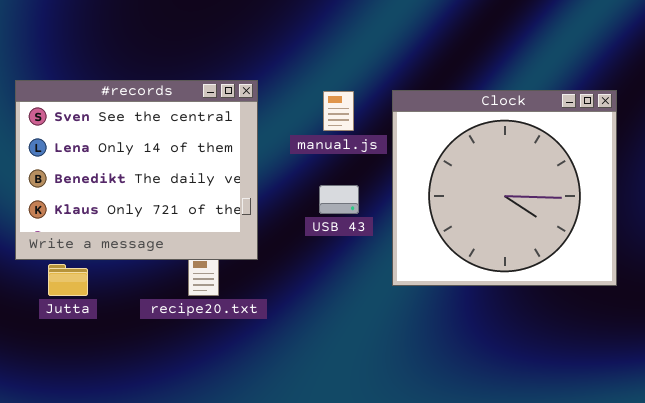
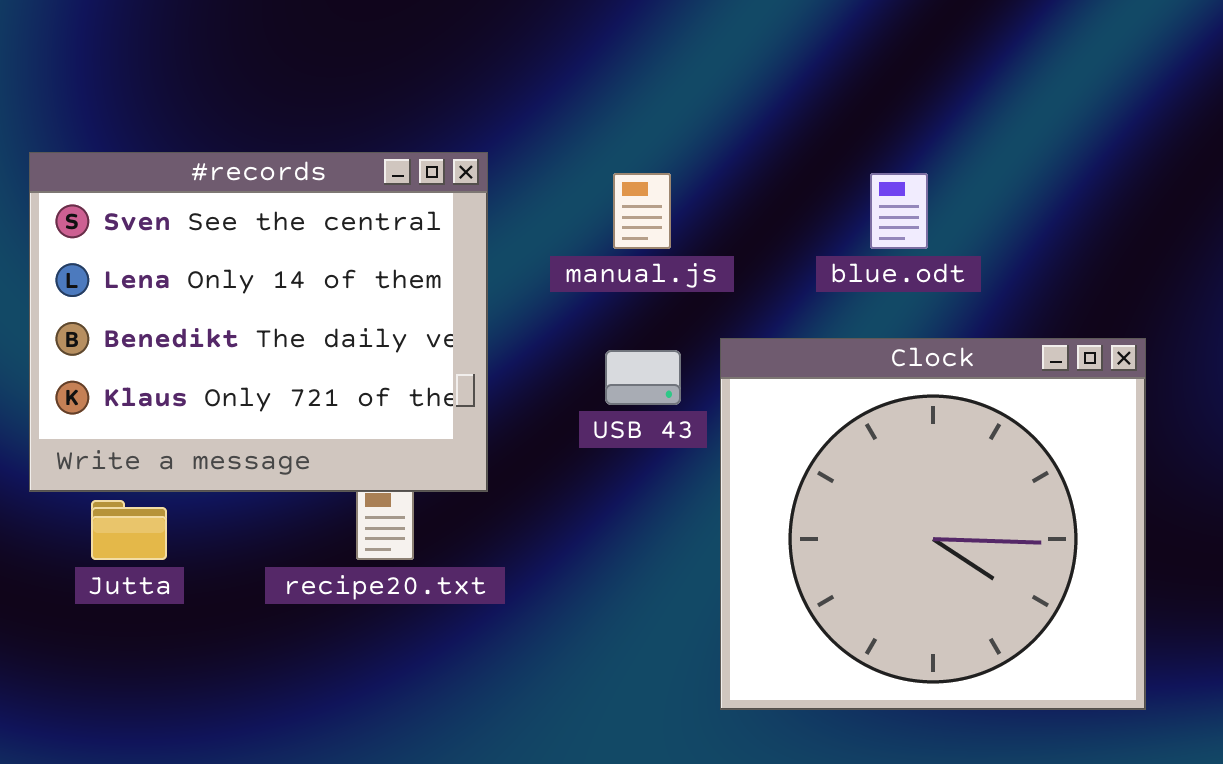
Clock: [392,90,617,286] -> [720,338,1146,710], moved

